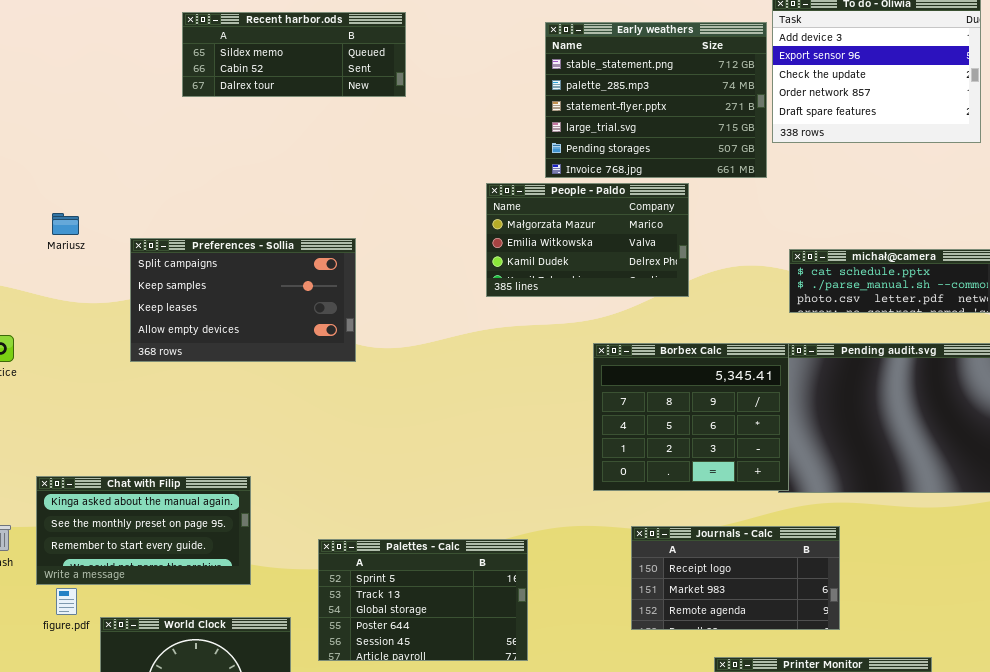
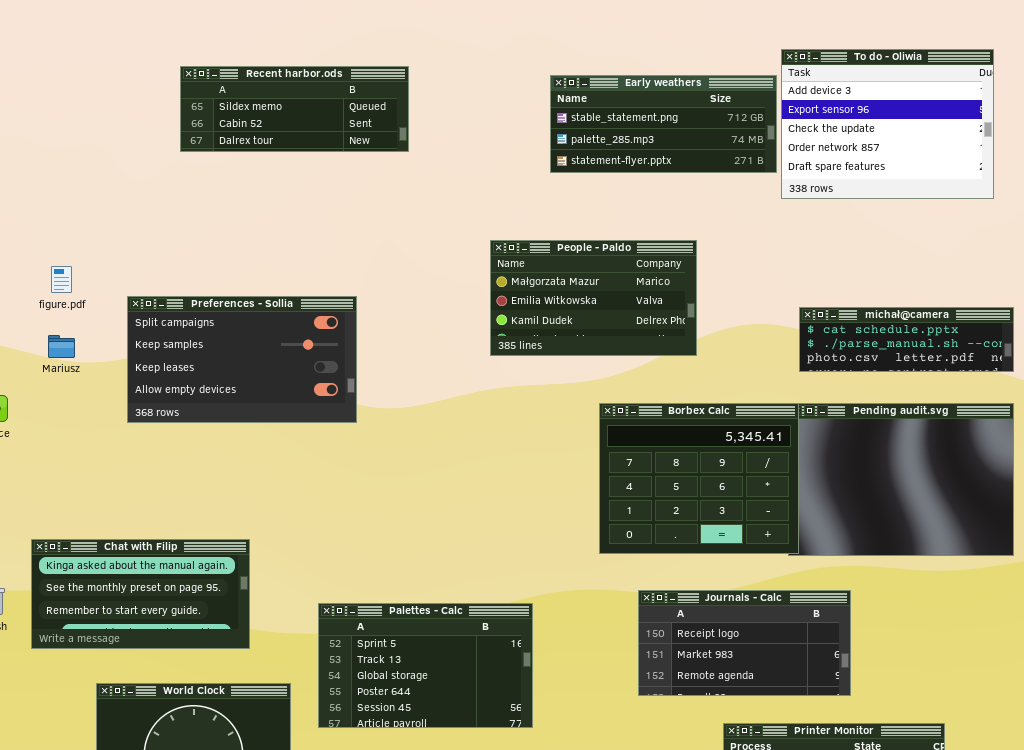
Early weathers: [545,22,767,178] -> [550,75,777,173], resized
Mariusz: [52,213,79,235] -> [48,335,75,358], moved
figure.pdf: [56,588,77,615] -> [51,266,72,293], moved

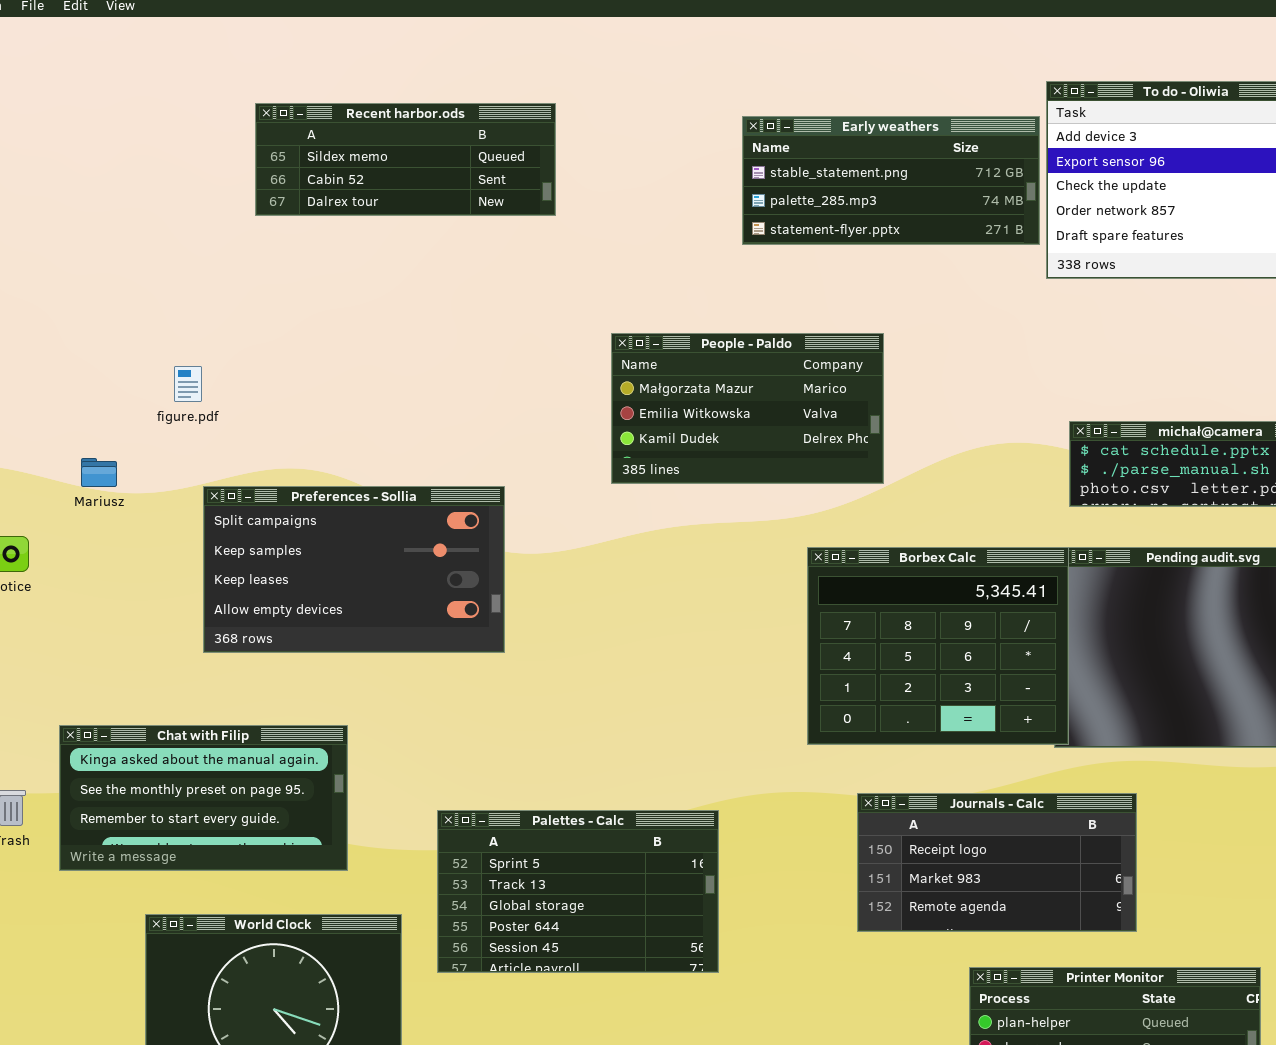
People - Paldo: [490,240,697,356] -> [611,333,884,484], moved
figure.pdf: [51,266,72,293] -> [174,366,202,402], moved
Preferences - Sollia: [127,296,357,423] -> [203,486,505,653], moved

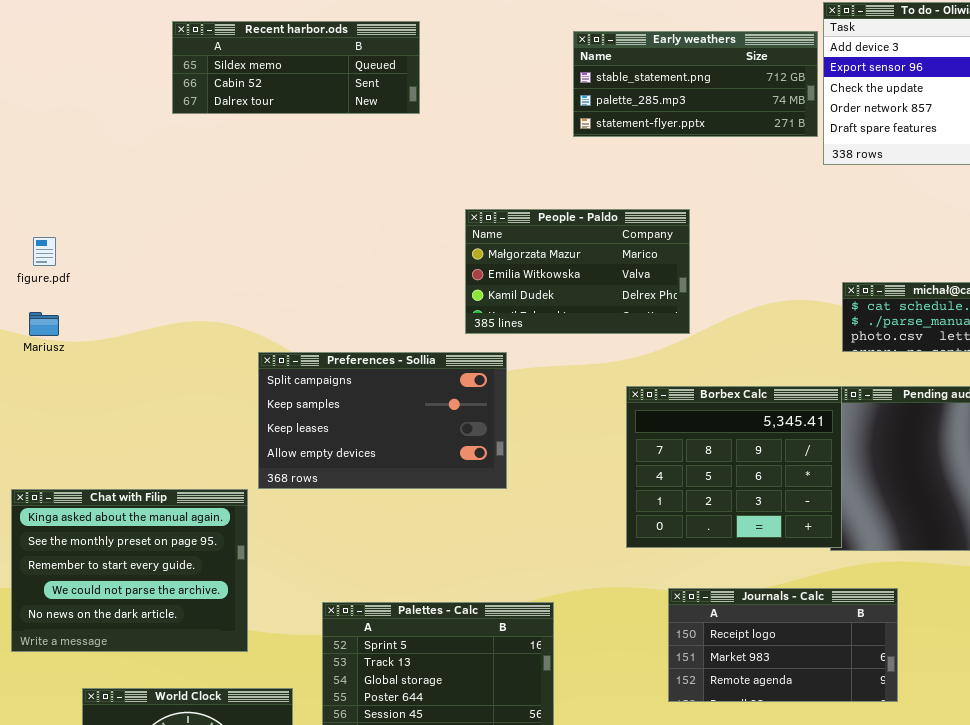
figure.pdf: [174,366,202,402] -> [33,237,56,266], moved
Preferences - Sollia: [203,486,505,653] -> [258,352,507,489], moved
Chat with Filip: [59,725,348,871] -> [11,489,248,652], resized

